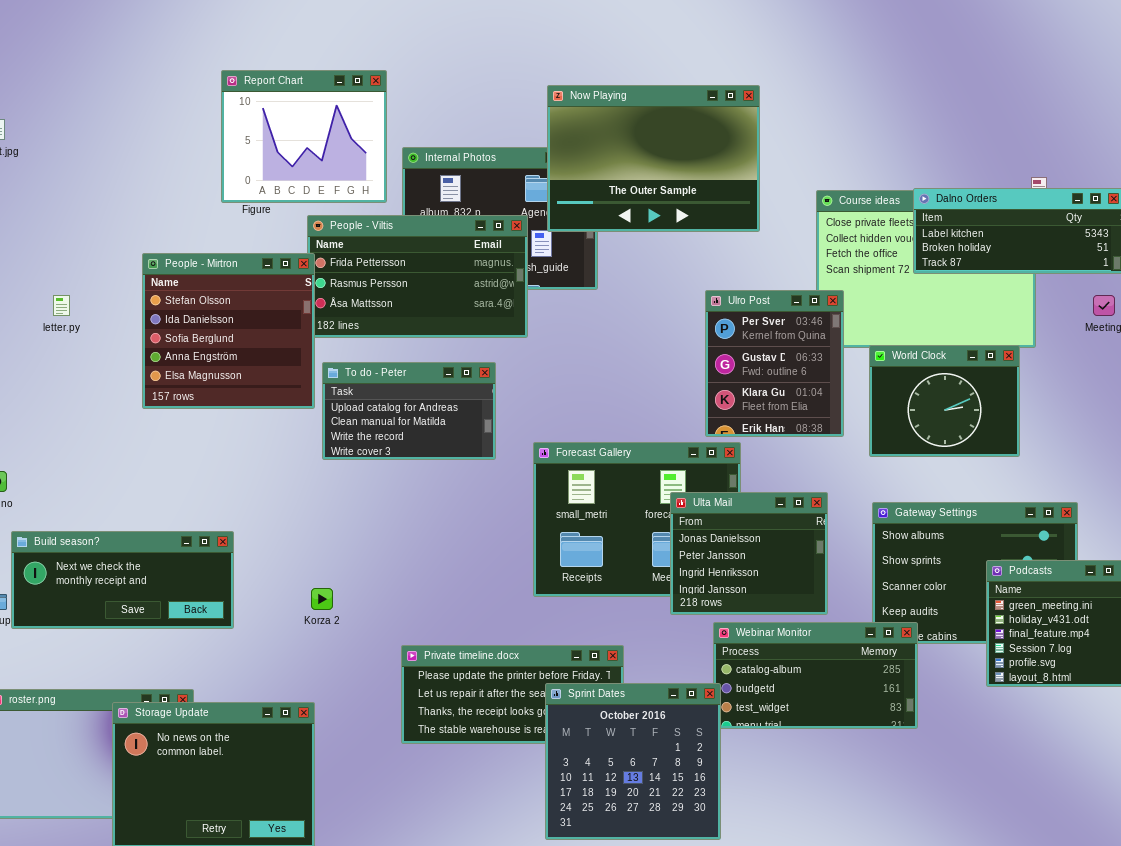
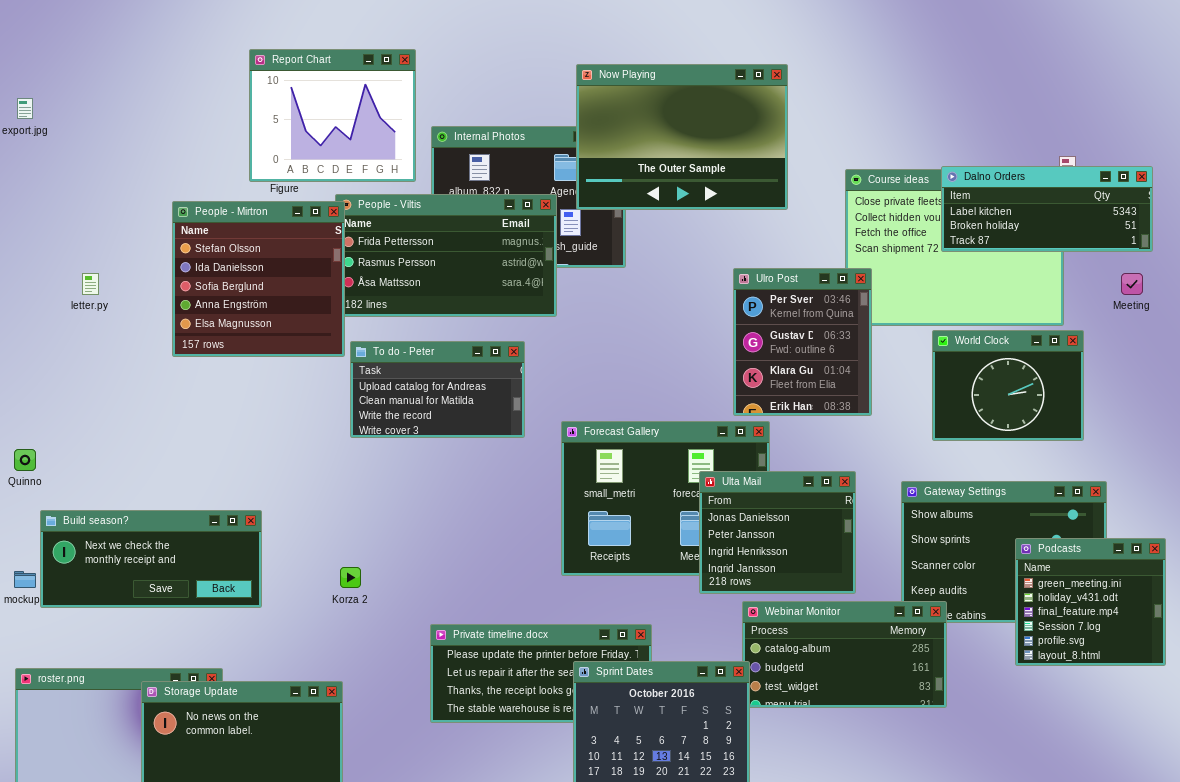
People - Mirtron: [142,253,315,409] -> [172,201,345,357], moved
World Clock: [869,345,1020,457] -> [932,330,1084,441], moved

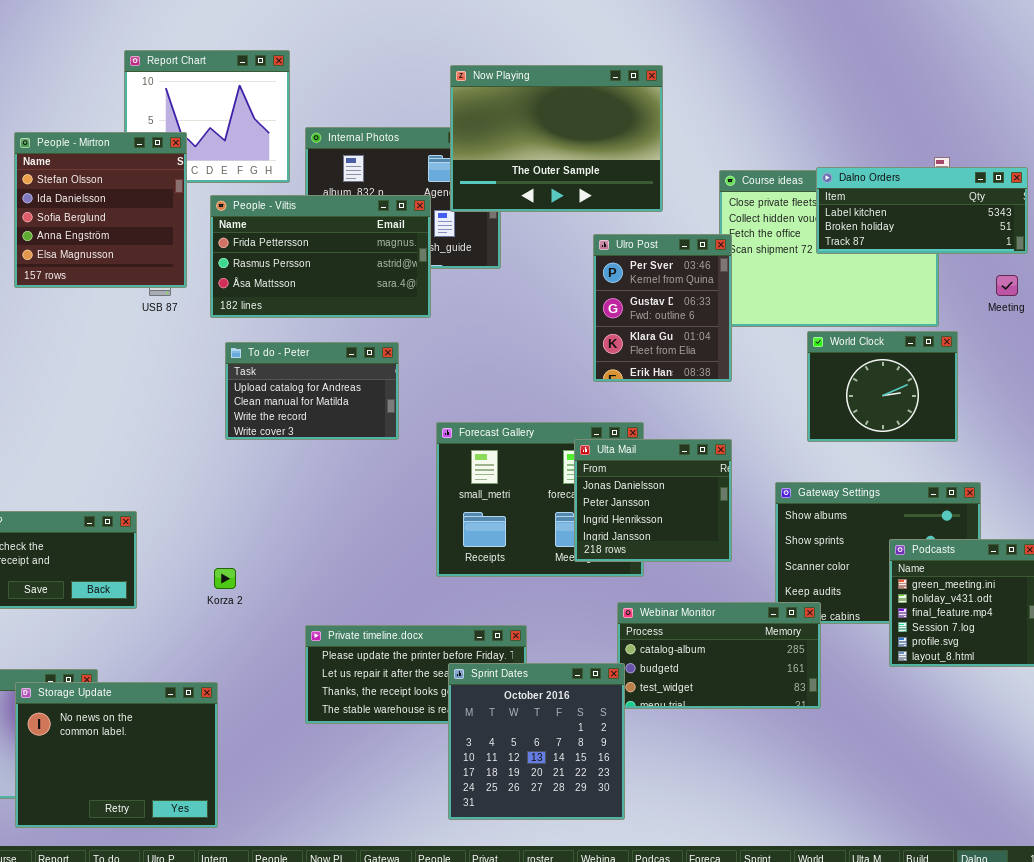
People - Mirtron: [172,201,345,357] -> [14,132,187,288], moved
Ulro Post: [733,268,872,416] -> [593,234,732,382], moved
Ulta Mail: [699,471,856,594] -> [574,439,732,562], moved

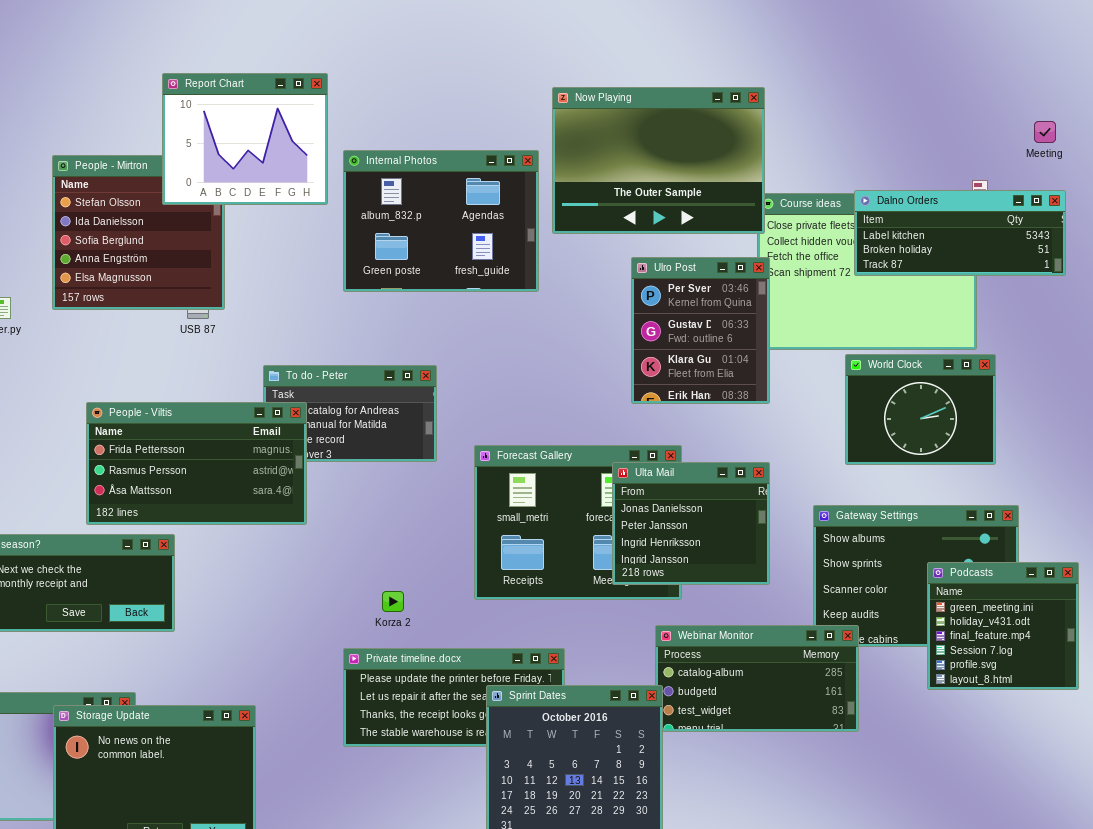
Report Chart: [124,50,290,183] -> [162,73,328,205], raised
Now Playing: [450,65,663,212] -> [552,87,765,234], moved
People - Viltis: [210,195,431,318] -> [86,402,307,525], moved
Meeting: [996,275,1018,296] -> [1034,121,1056,143], moved
Korza 2: [214,568,236,589] -> [382,591,404,612], moved

